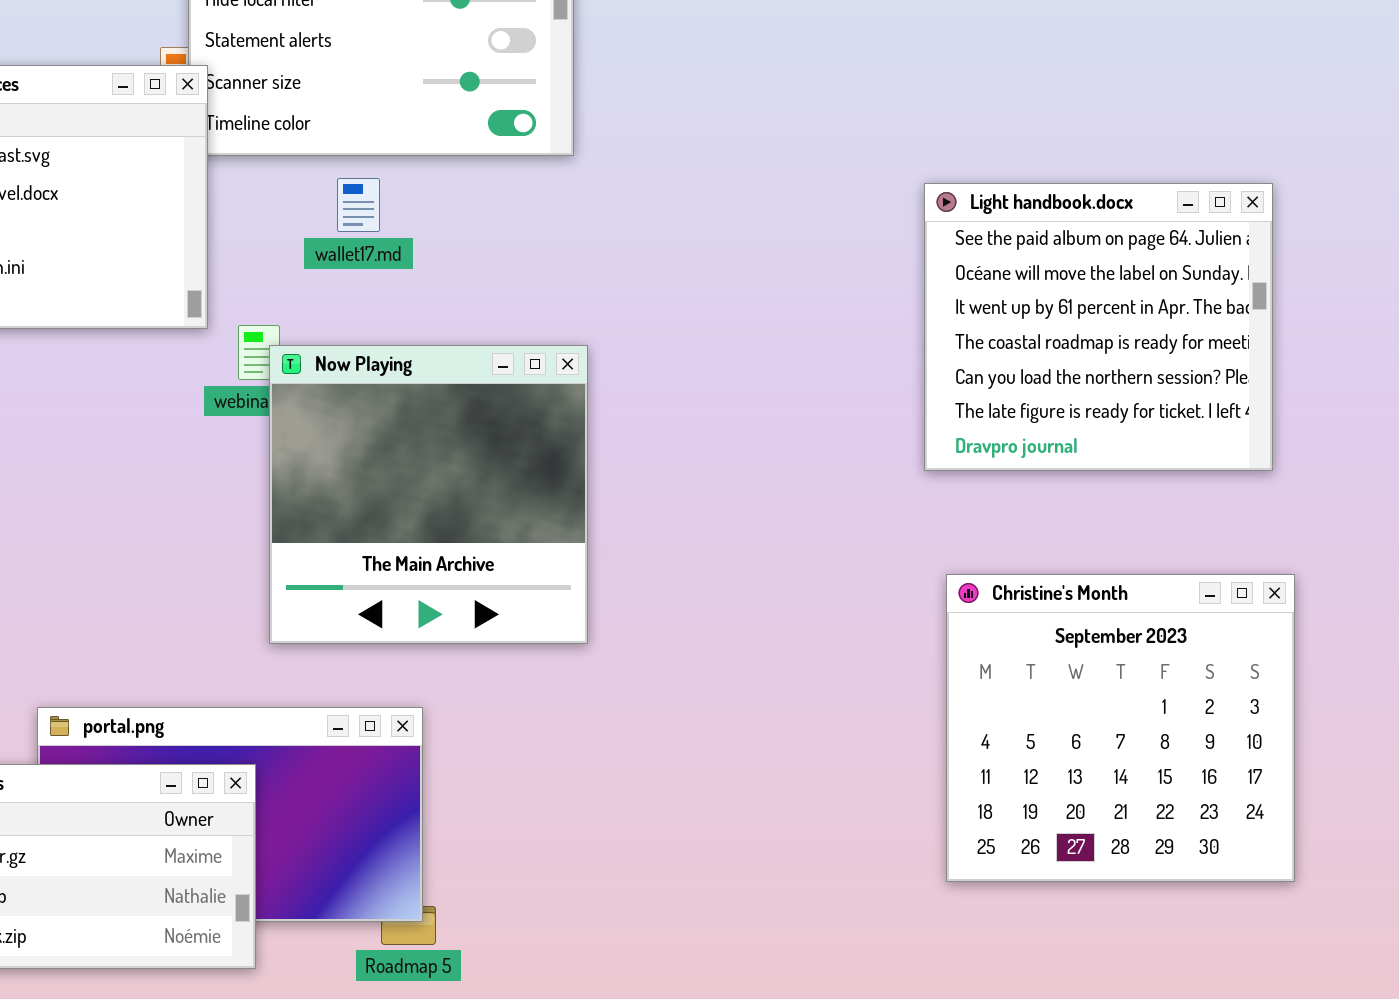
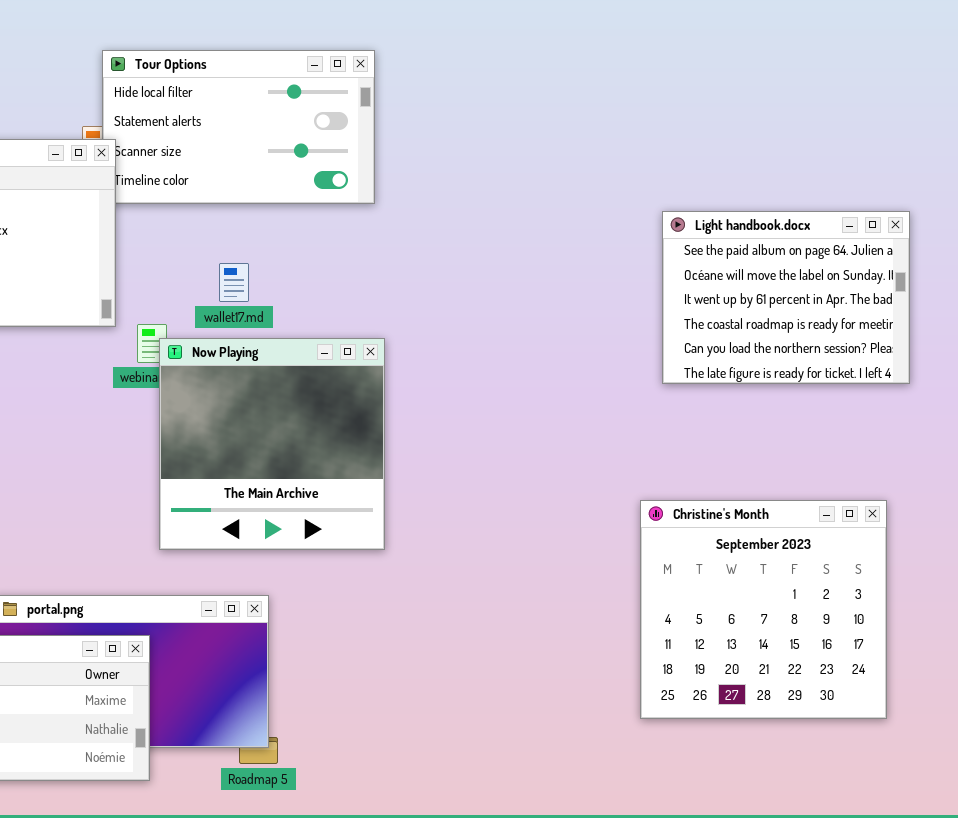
wallet17.md: [337,178,380,232] -> [219,263,249,302], moved
Light handbook.docx: [924,183,1273,471] -> [662,211,910,384], moved, resized

